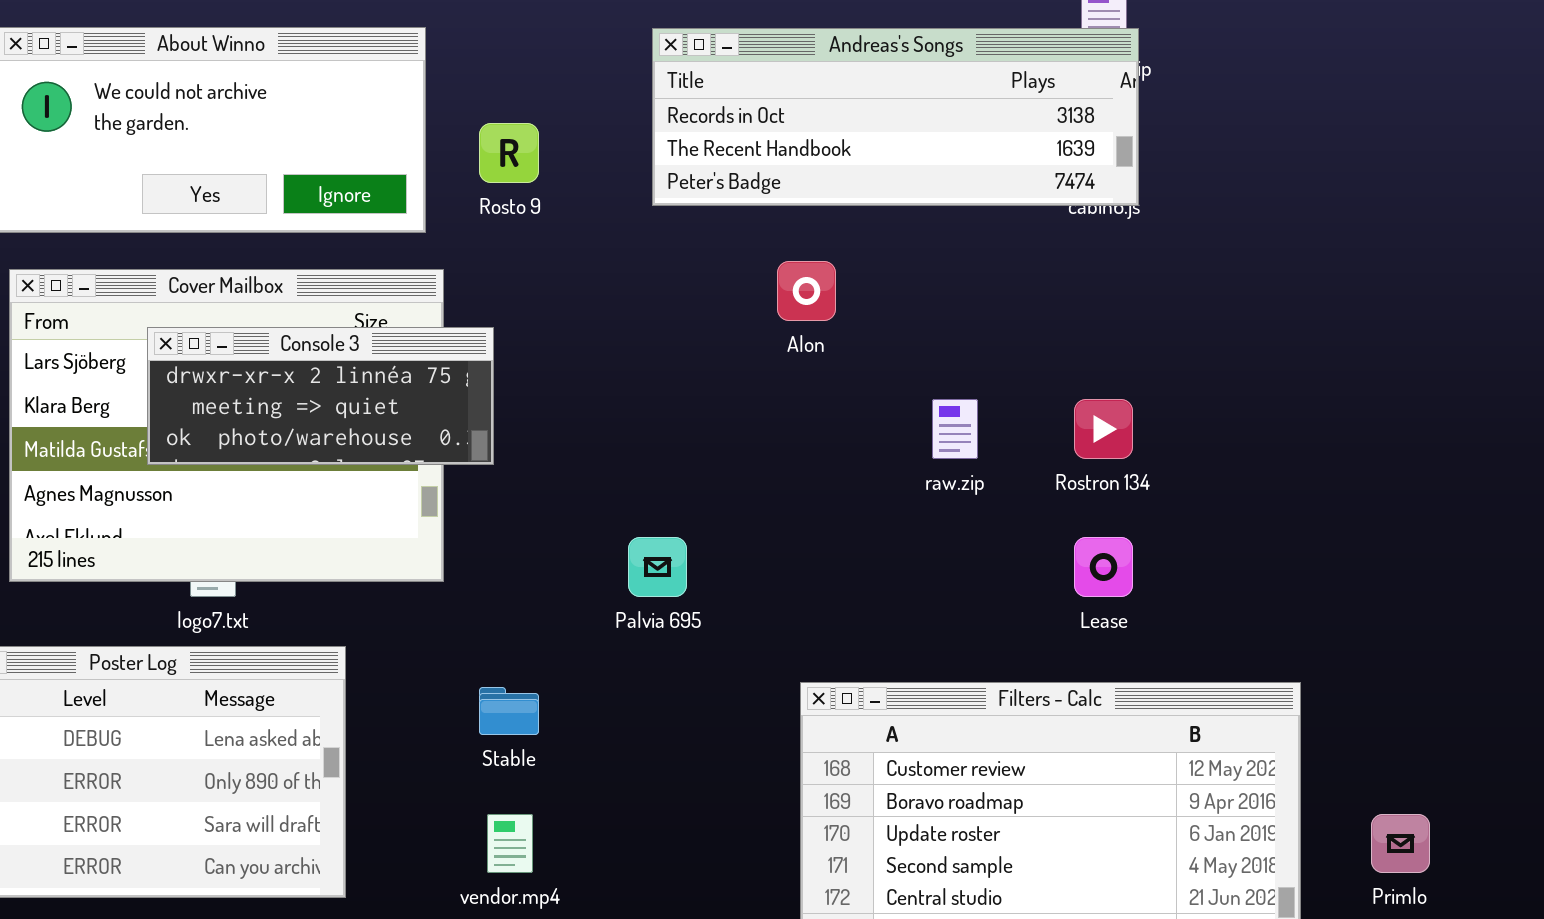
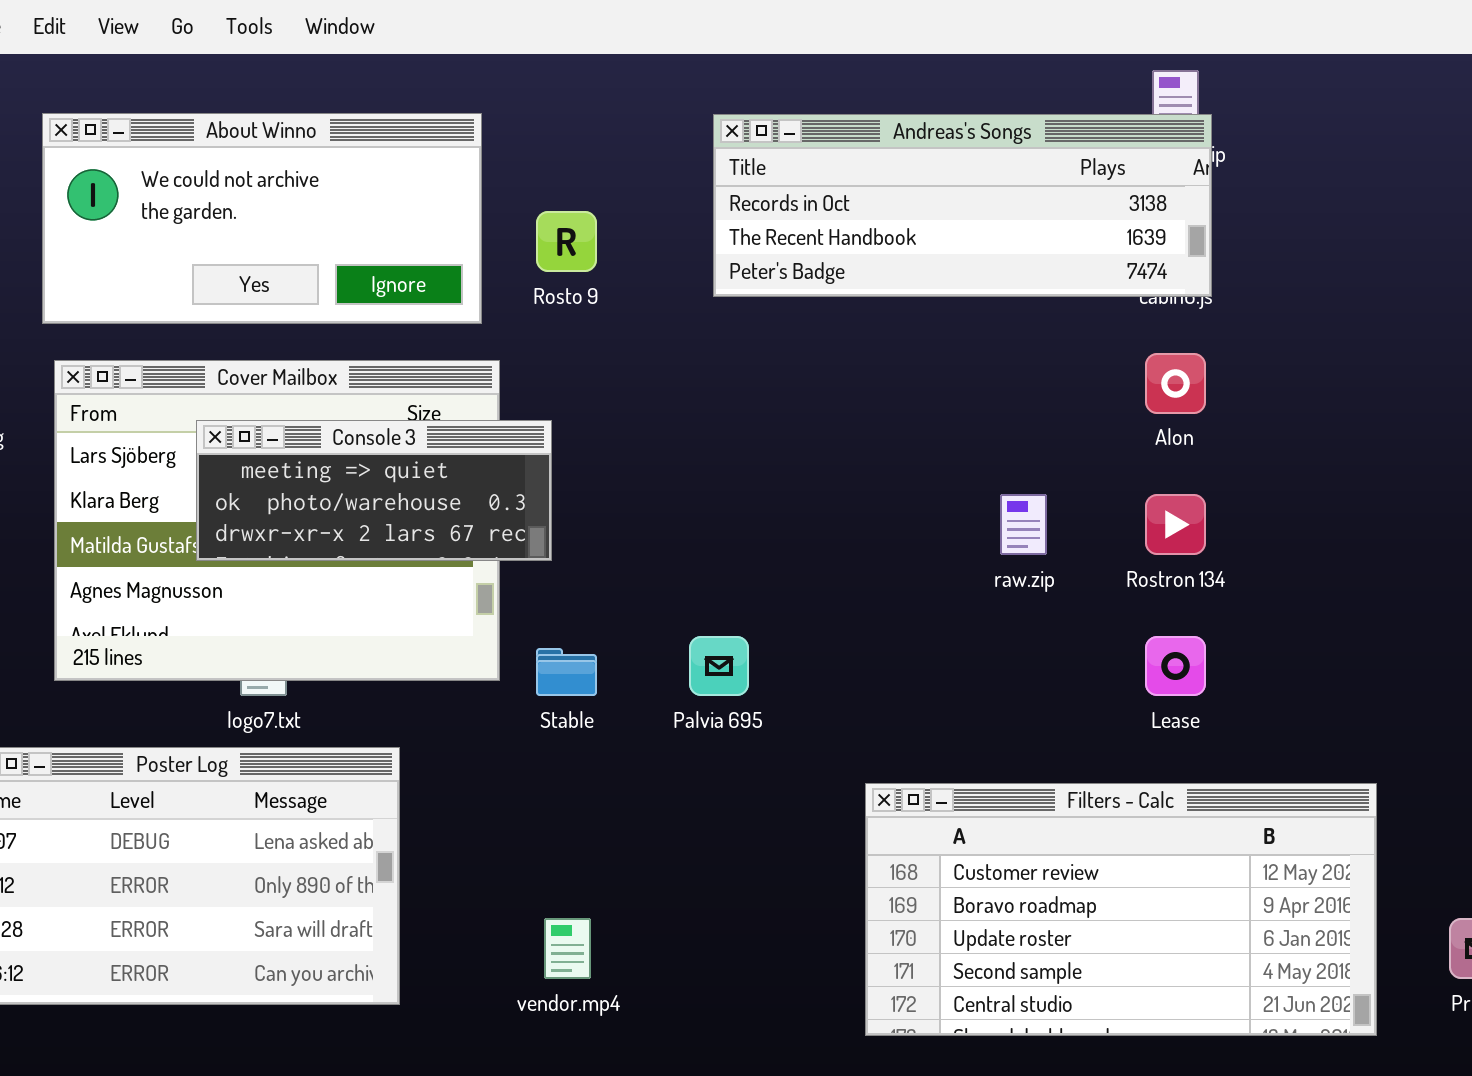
Alon: [777,261,836,321] -> [1145,353,1206,414], moved
Console 3: [147,327,494,465] -> [196,420,552,561], scrolled down 1 row
Stable: [479,687,539,735] -> [536,648,597,696], moved

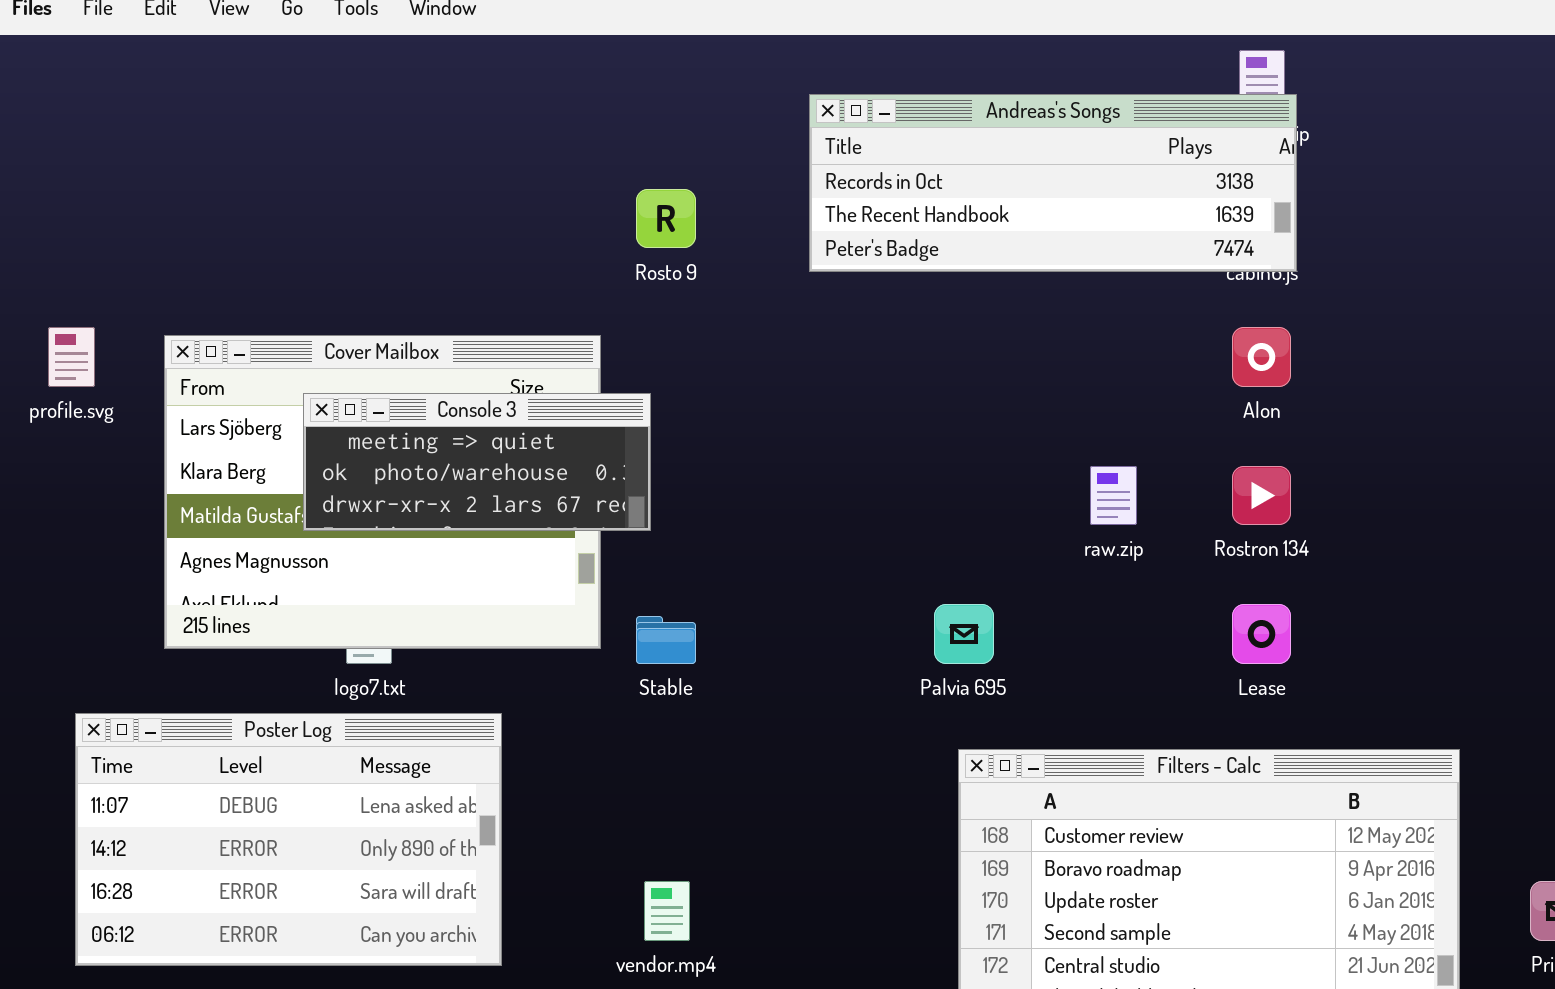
About Winno: [42,113,482,324] -> none, closed
Palvia 695: [689,636,749,696] -> [934,604,994,664], moved

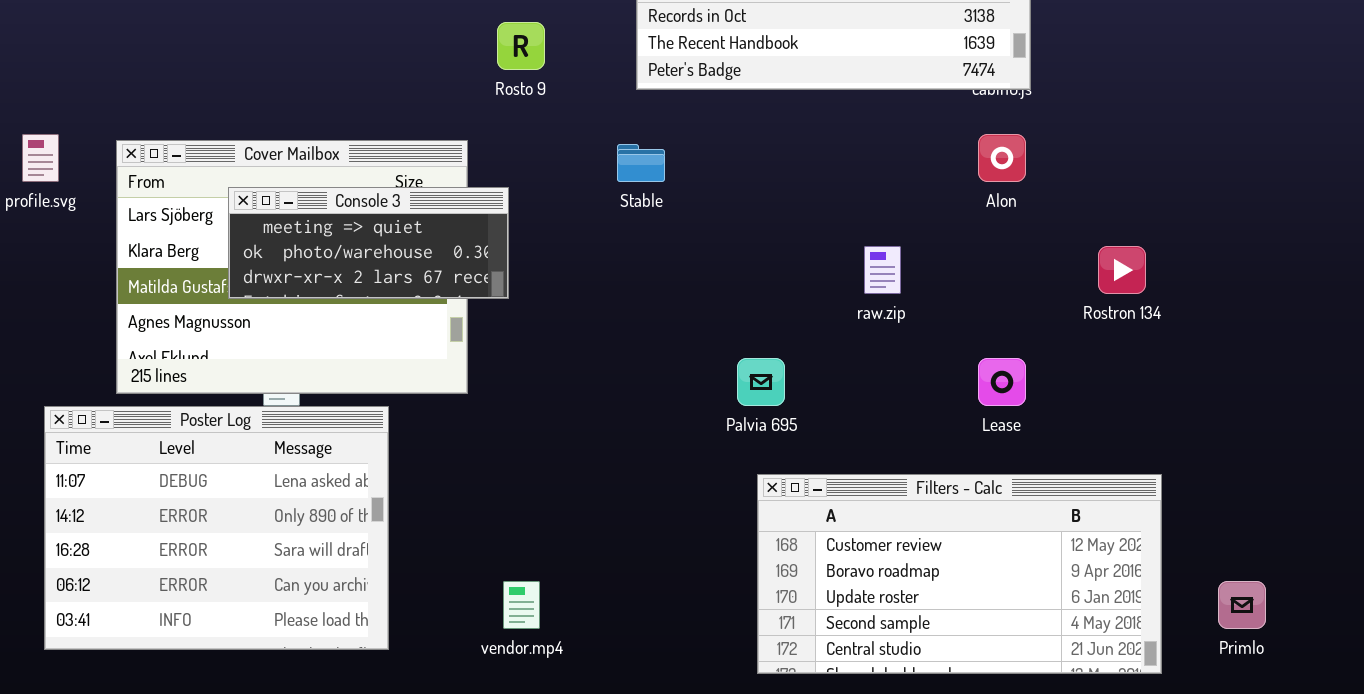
Rostron 134: [1232,466,1291,525] -> [1098,246,1146,294], moved
Stable: [636,616,696,664] -> [617,144,665,182], moved
Poster Log: [75,713,502,966] -> [44,406,389,650], resized

